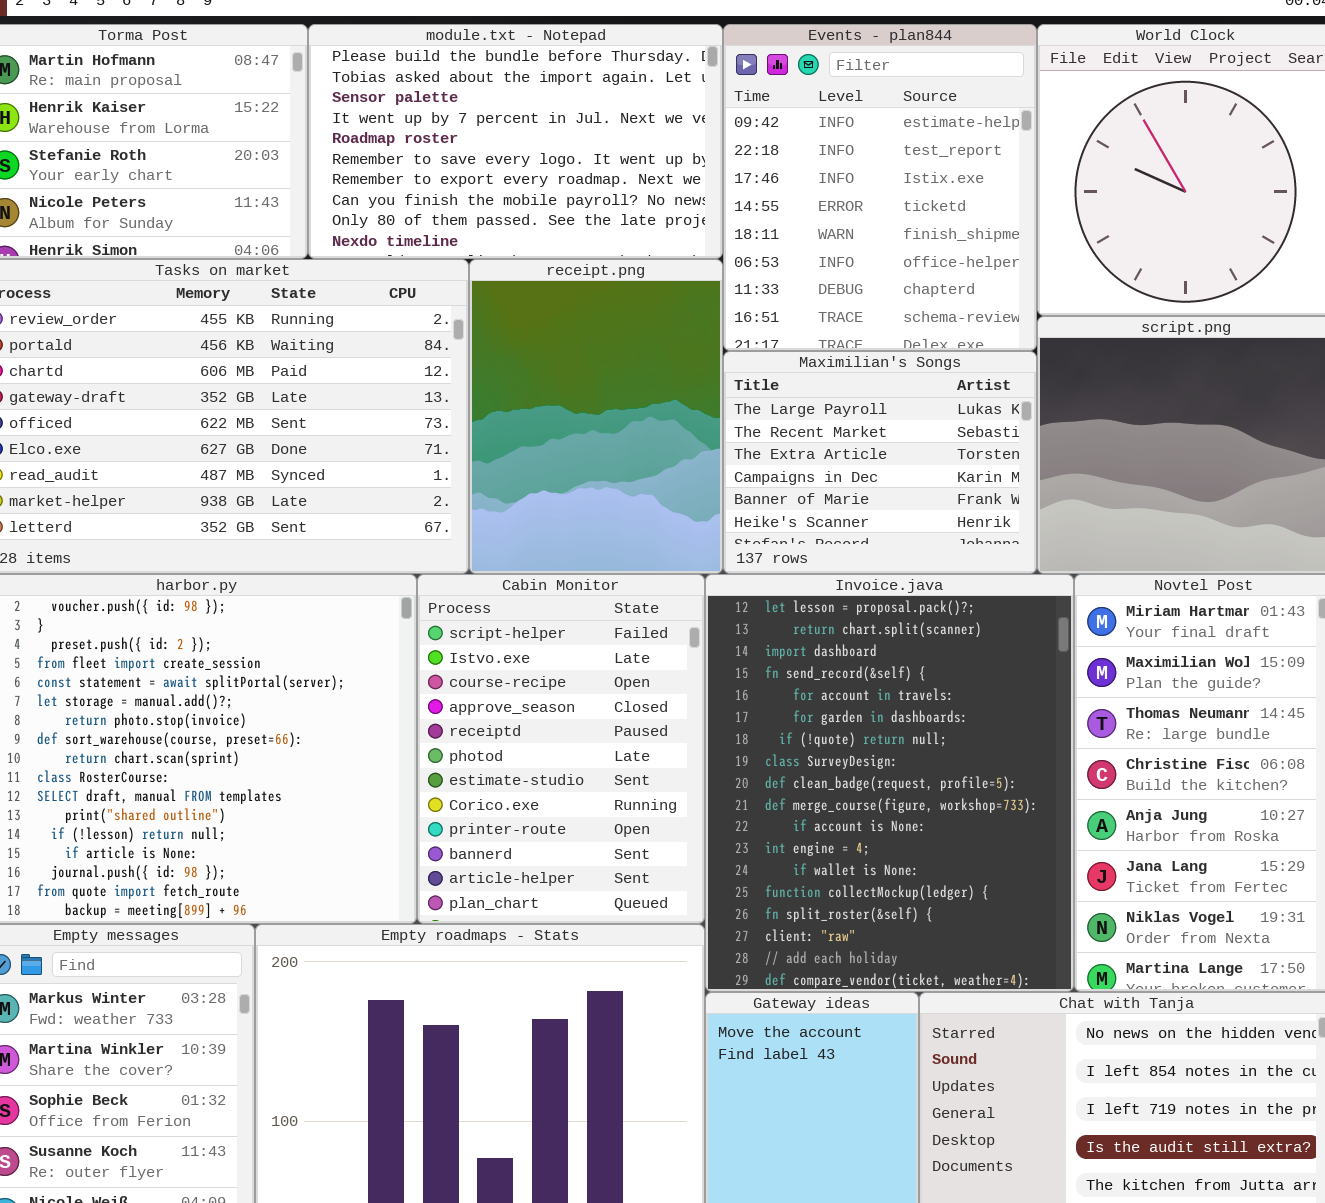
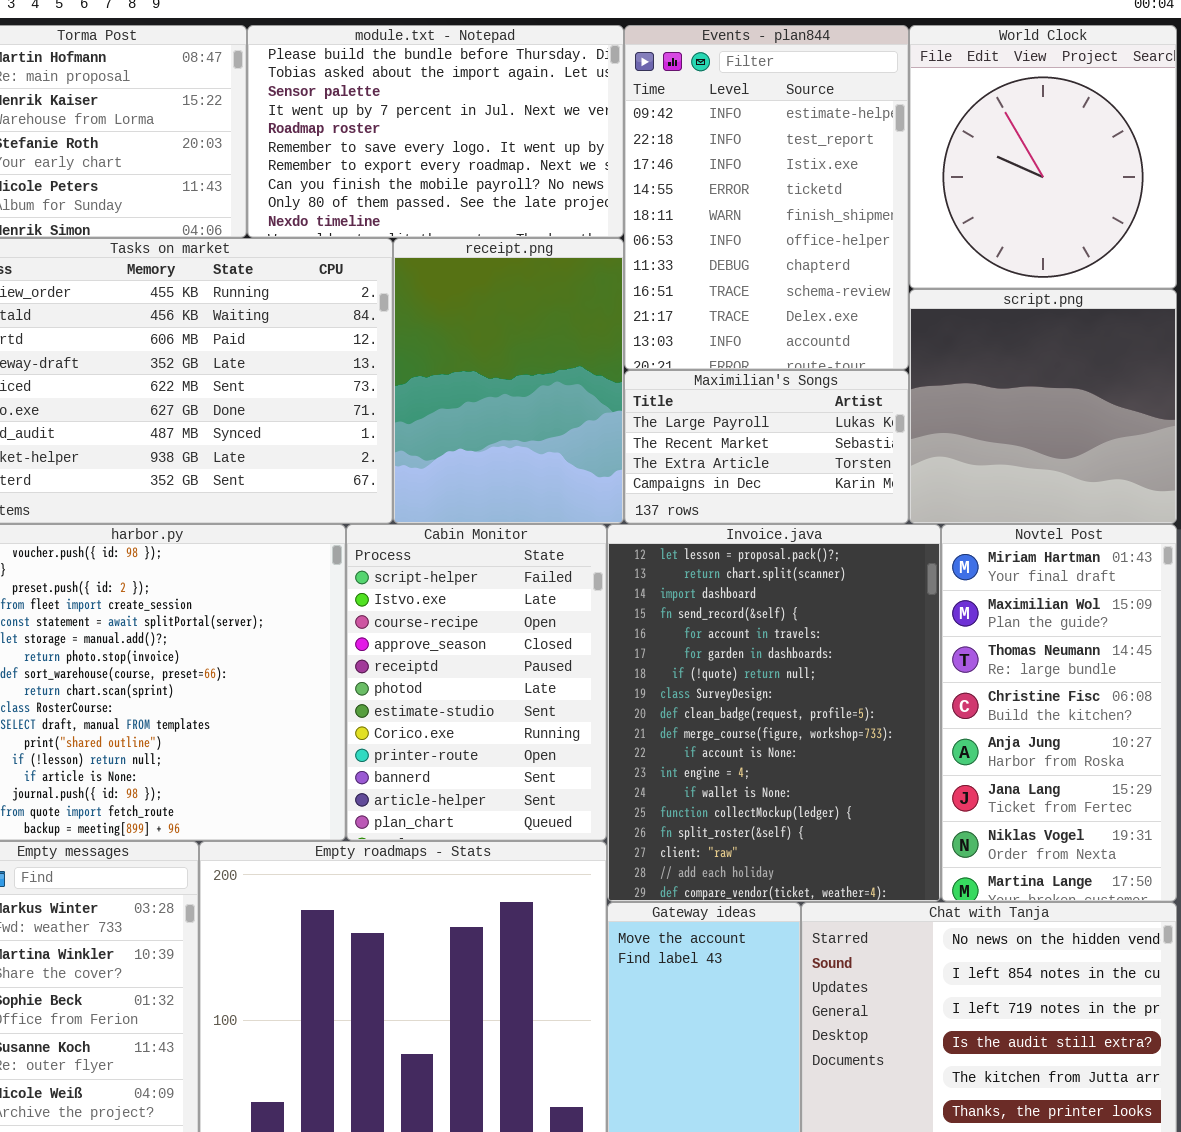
Events - plan844: [723,24,1037,351] -> [624,25,909,370], resized
Maximilian's Songs: [723,351,1037,574] -> [624,370,909,524], resized

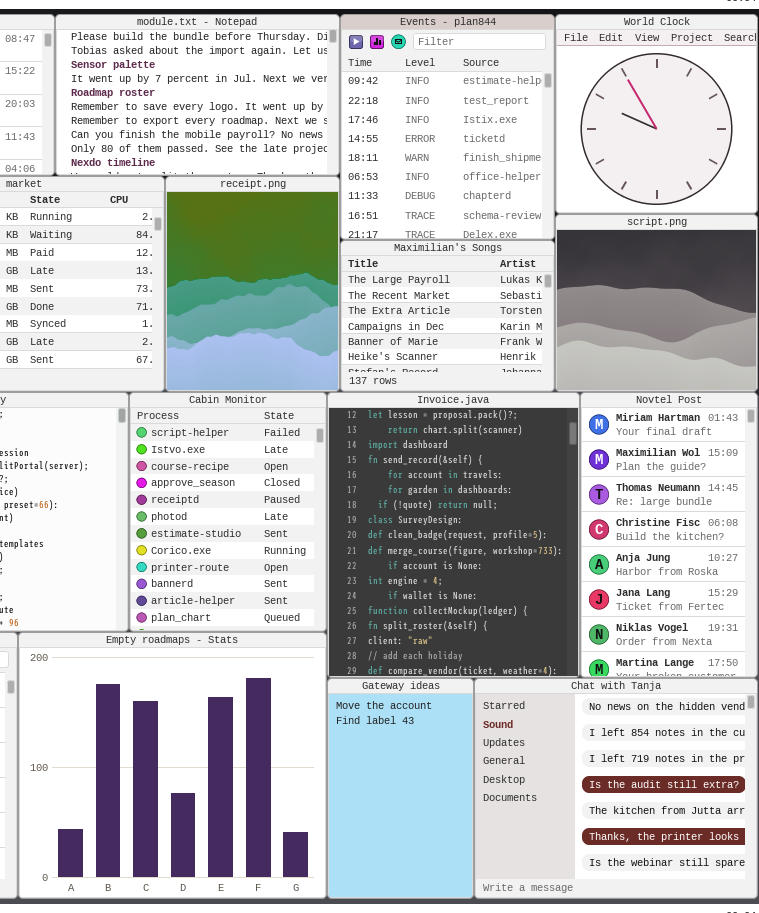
Events - plan844: [624,25,909,370] -> [340,14,555,240], resized
Maximilian's Songs: [624,370,909,524] -> [340,240,555,392], resized

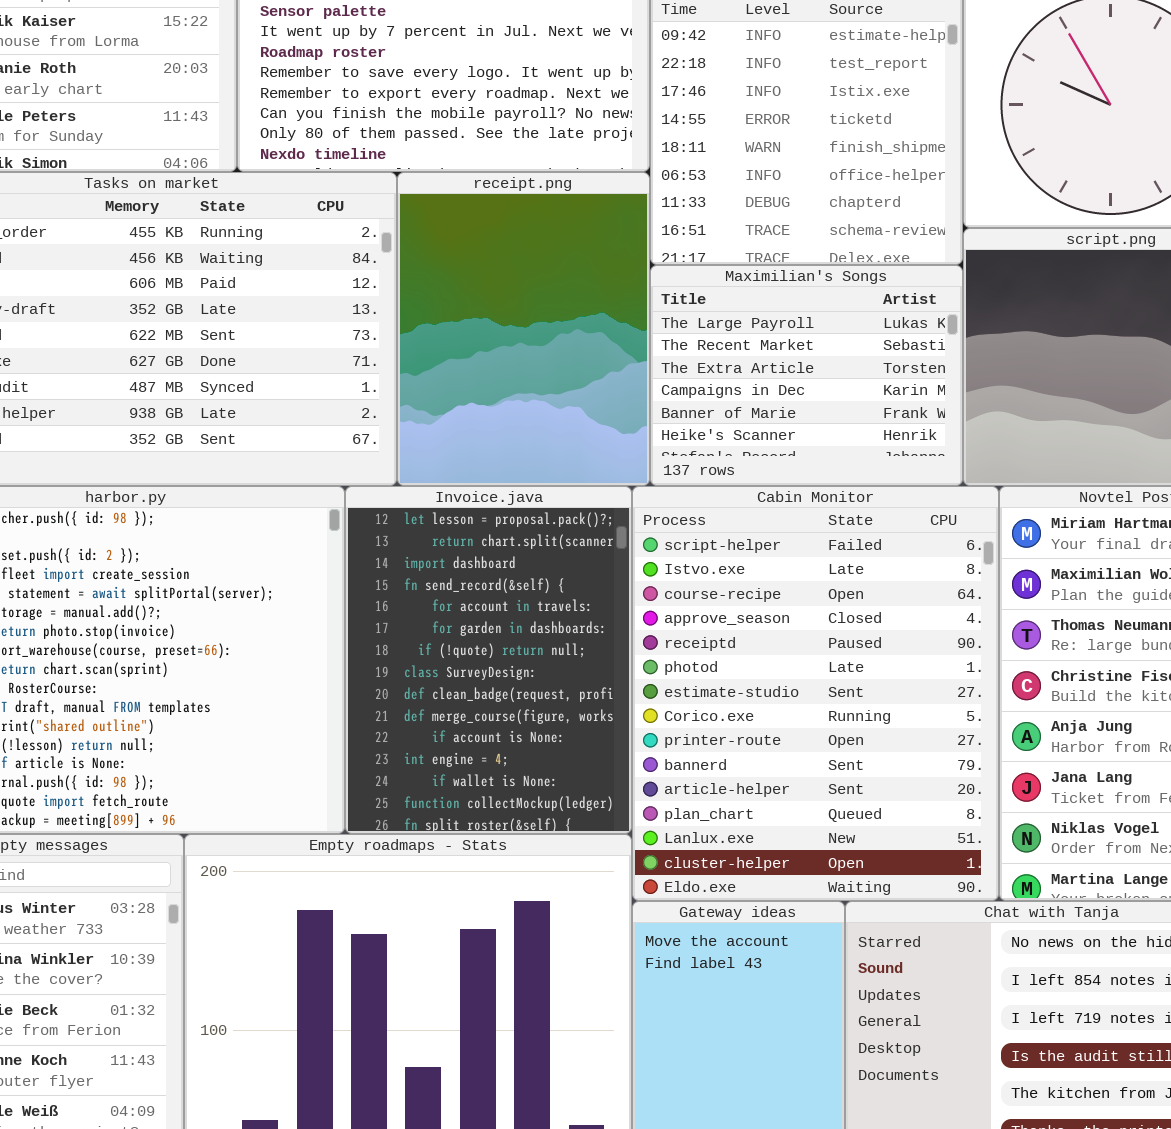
Cabin Monitor: [129,392,327,632] -> [632,486,999,901], moved, resized
Invoice.java: [327,392,580,678] -> [345,486,632,834], moved, resized

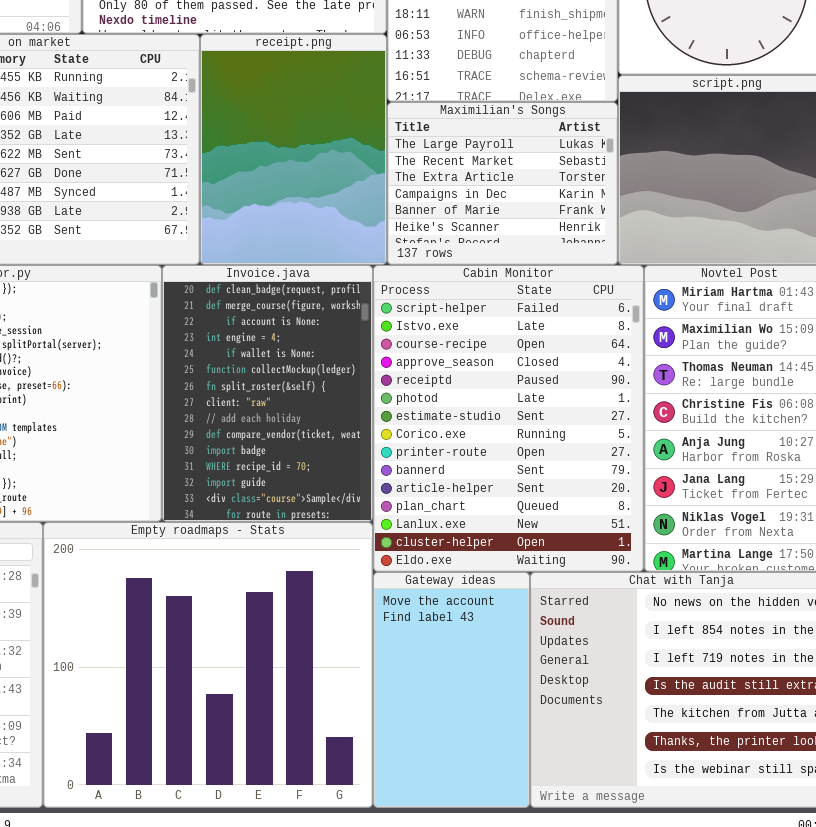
Invoice.java: [345,486,632,834] -> [162,265,373,522], scrolled down 8 rows

